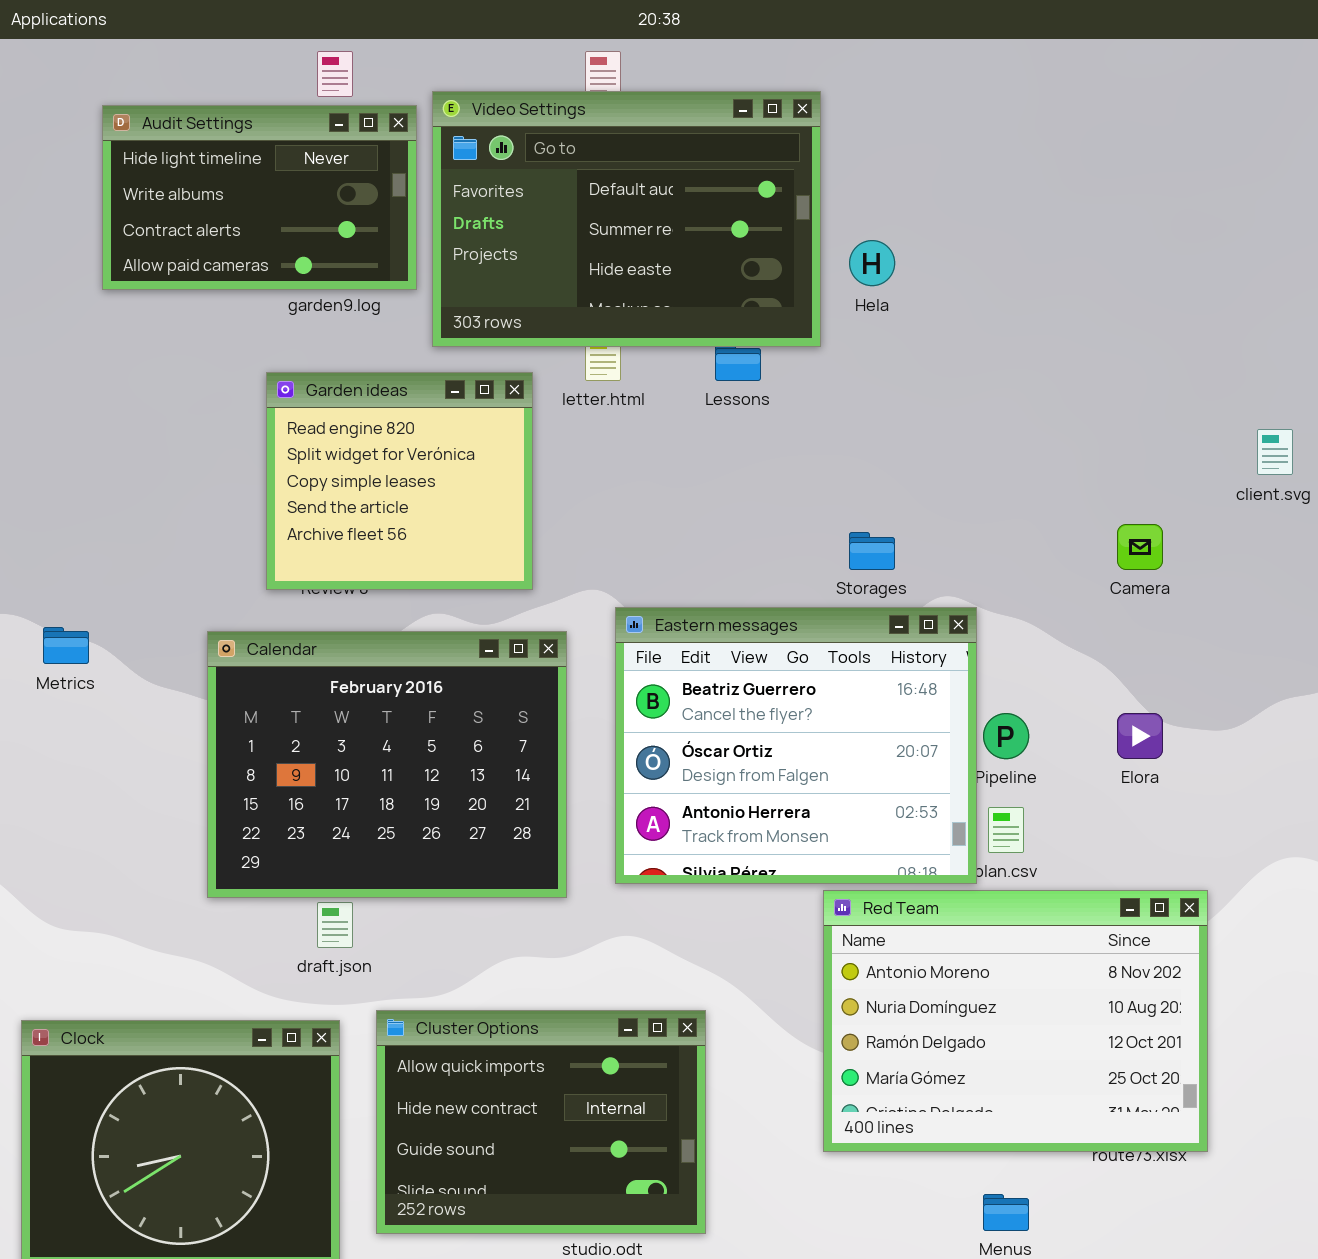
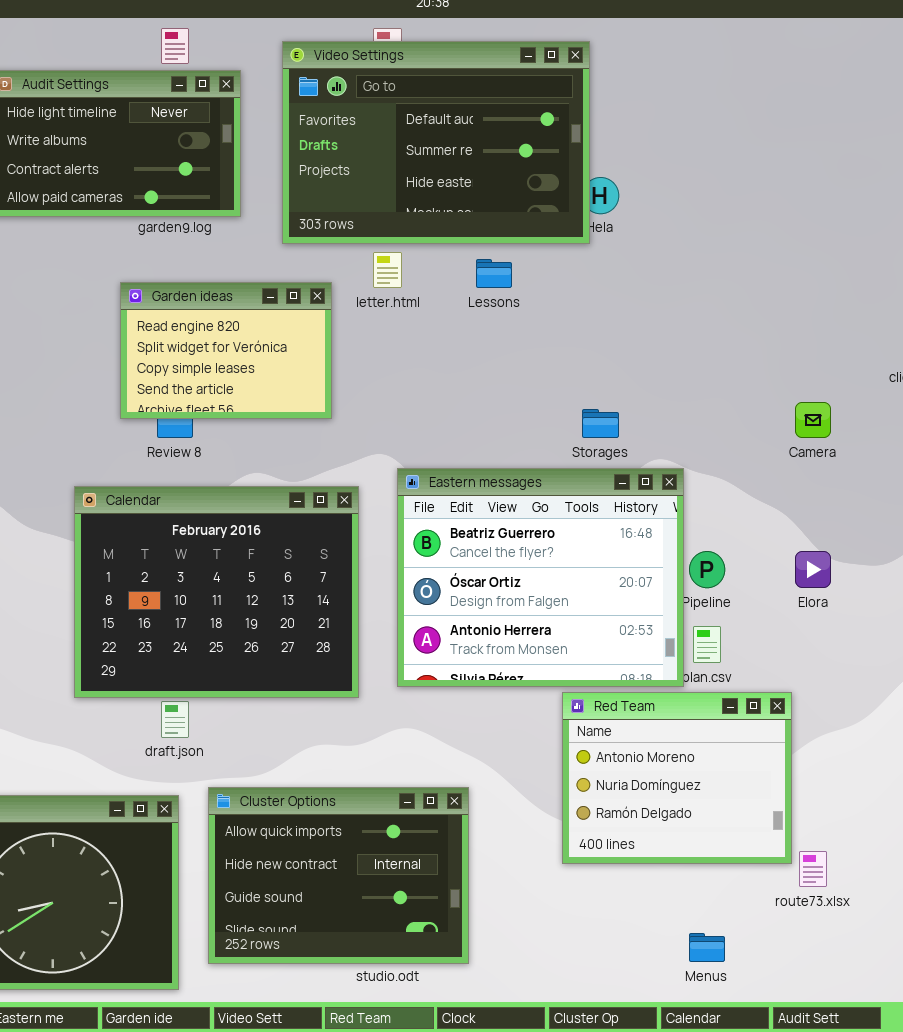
Video Settings: [432,91,821,347] -> [282,41,590,244], moved
Garden ideas: [266,372,533,590] -> [120,282,332,419], resized
Red Team: [823,890,1208,1152] -> [562,692,792,864], resized

